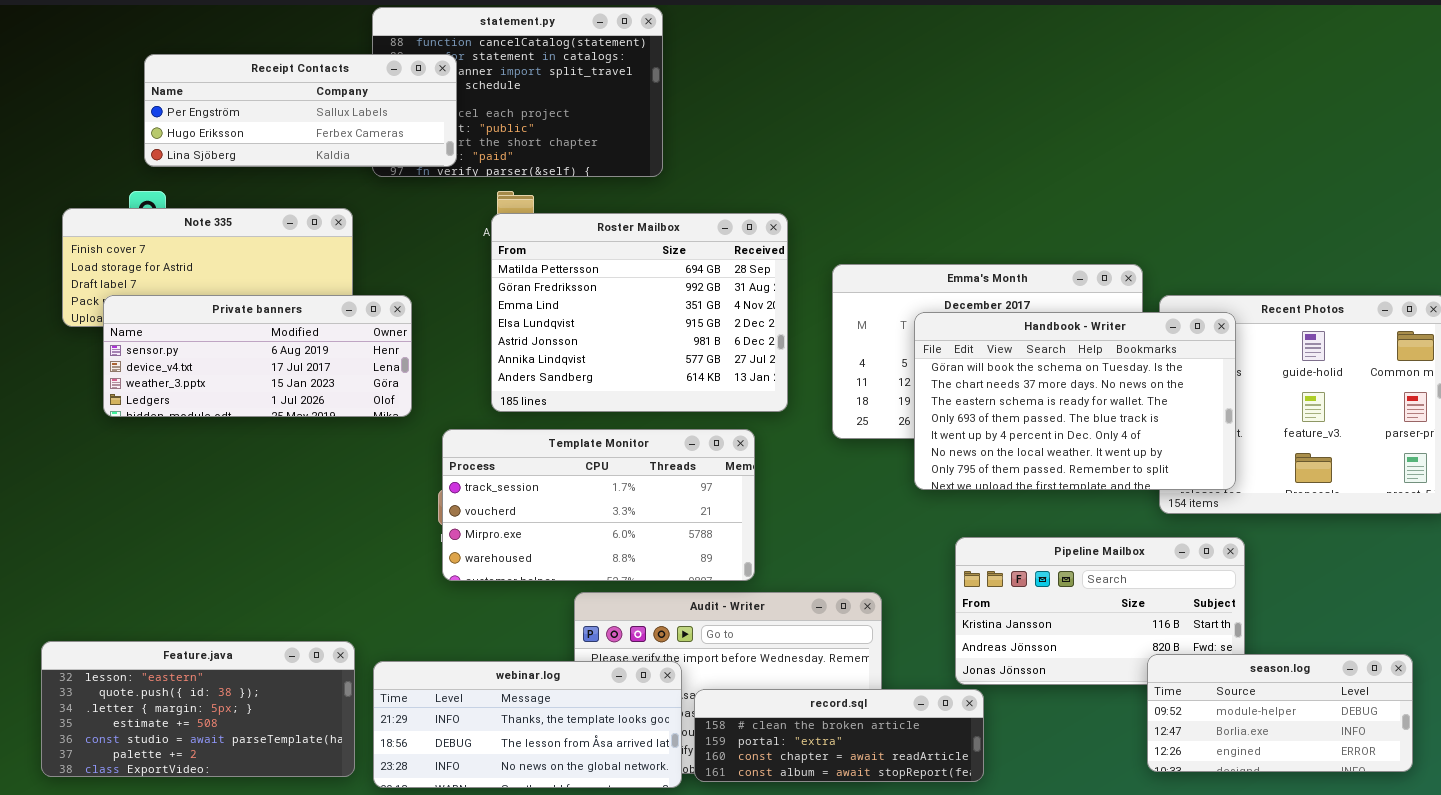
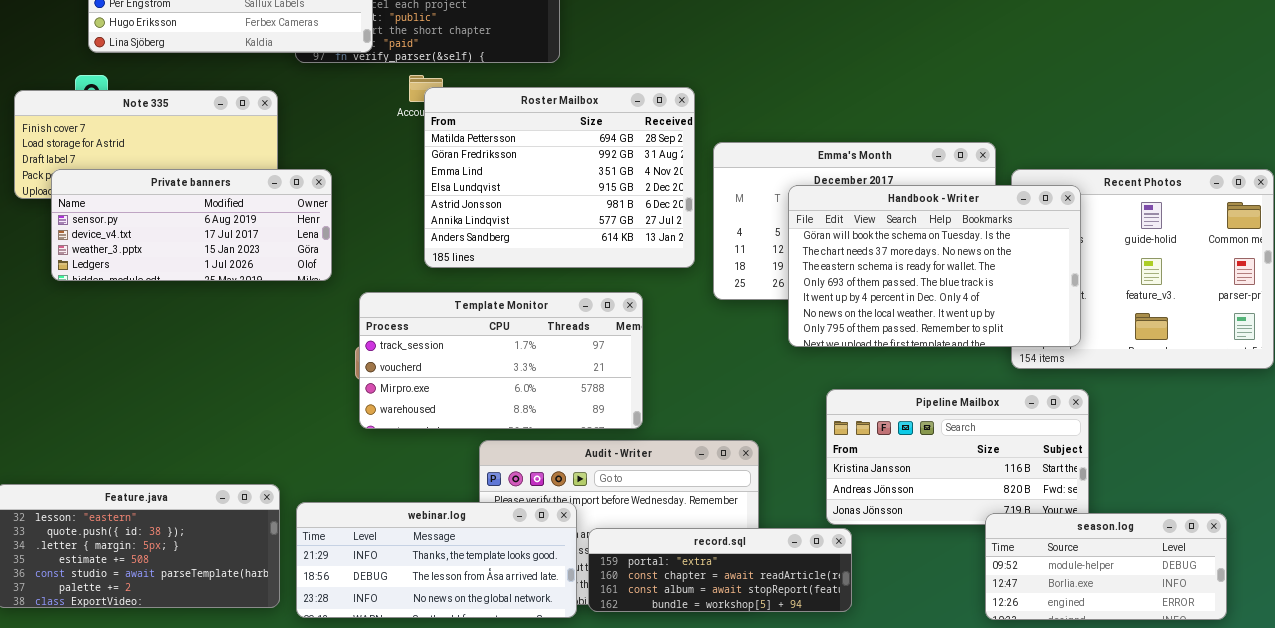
Roster Mailbox: [491,213,788,412] -> [424,87,695,268], moved
season.log: [1147,654,1413,772] -> [985,513,1227,620], moved
record.sql: [694,689,984,782] -> [588,528,852,612], scrolled down 1 row

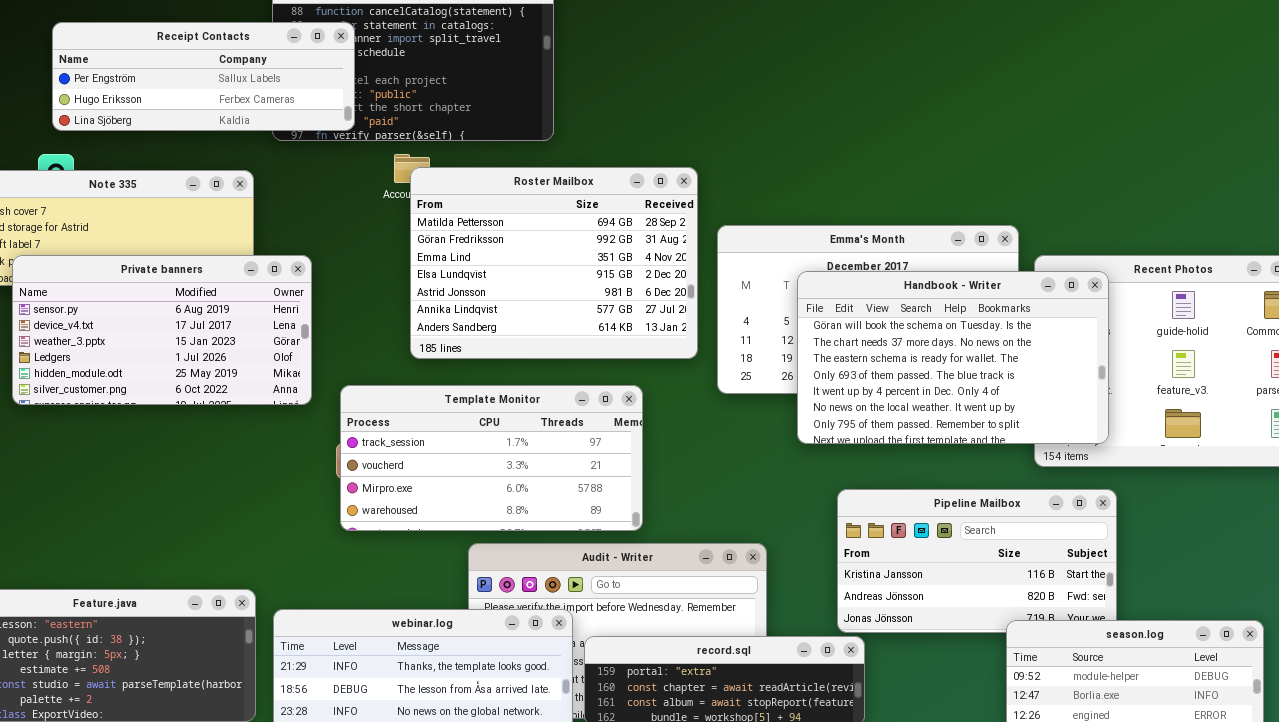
Private banners: [51,169,332,281] -> [12,255,312,405], resized

